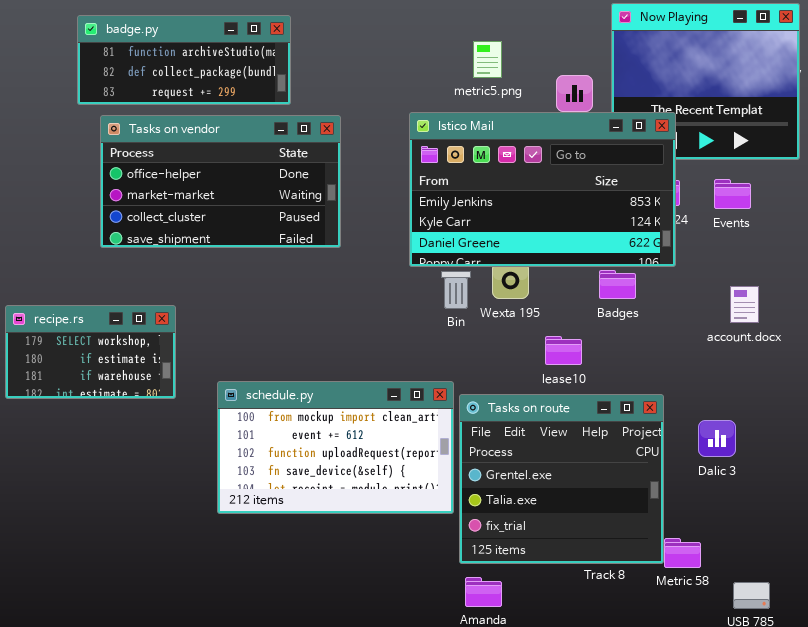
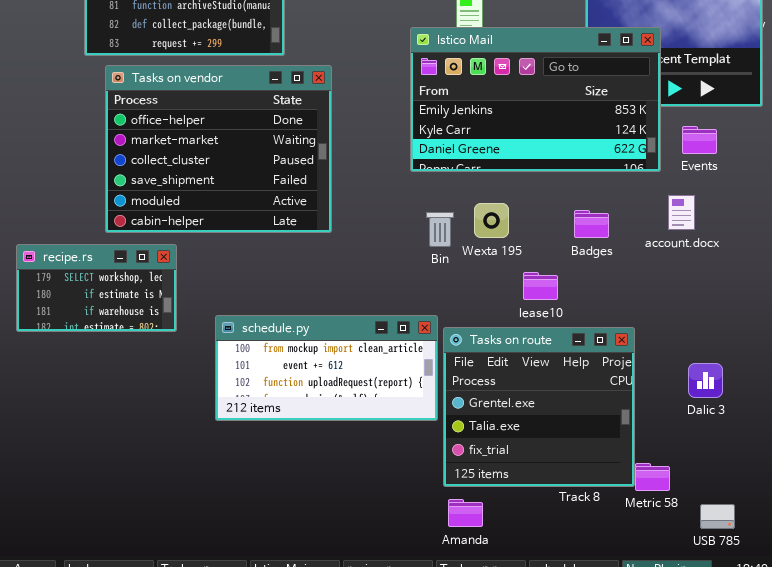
Istico Mail: [409,112,676,267] -> [410,27,661,172], moved
Tasks on vendor: [100,115,341,248] -> [105,65,332,233], resized
account.docx: [730,286,759,323] -> [668,195,695,230], moved
schedule.py: [217,381,454,514] -> [215,315,438,421], resized
Dalic 3: [698,420,736,457] -> [688,363,723,398], moved

